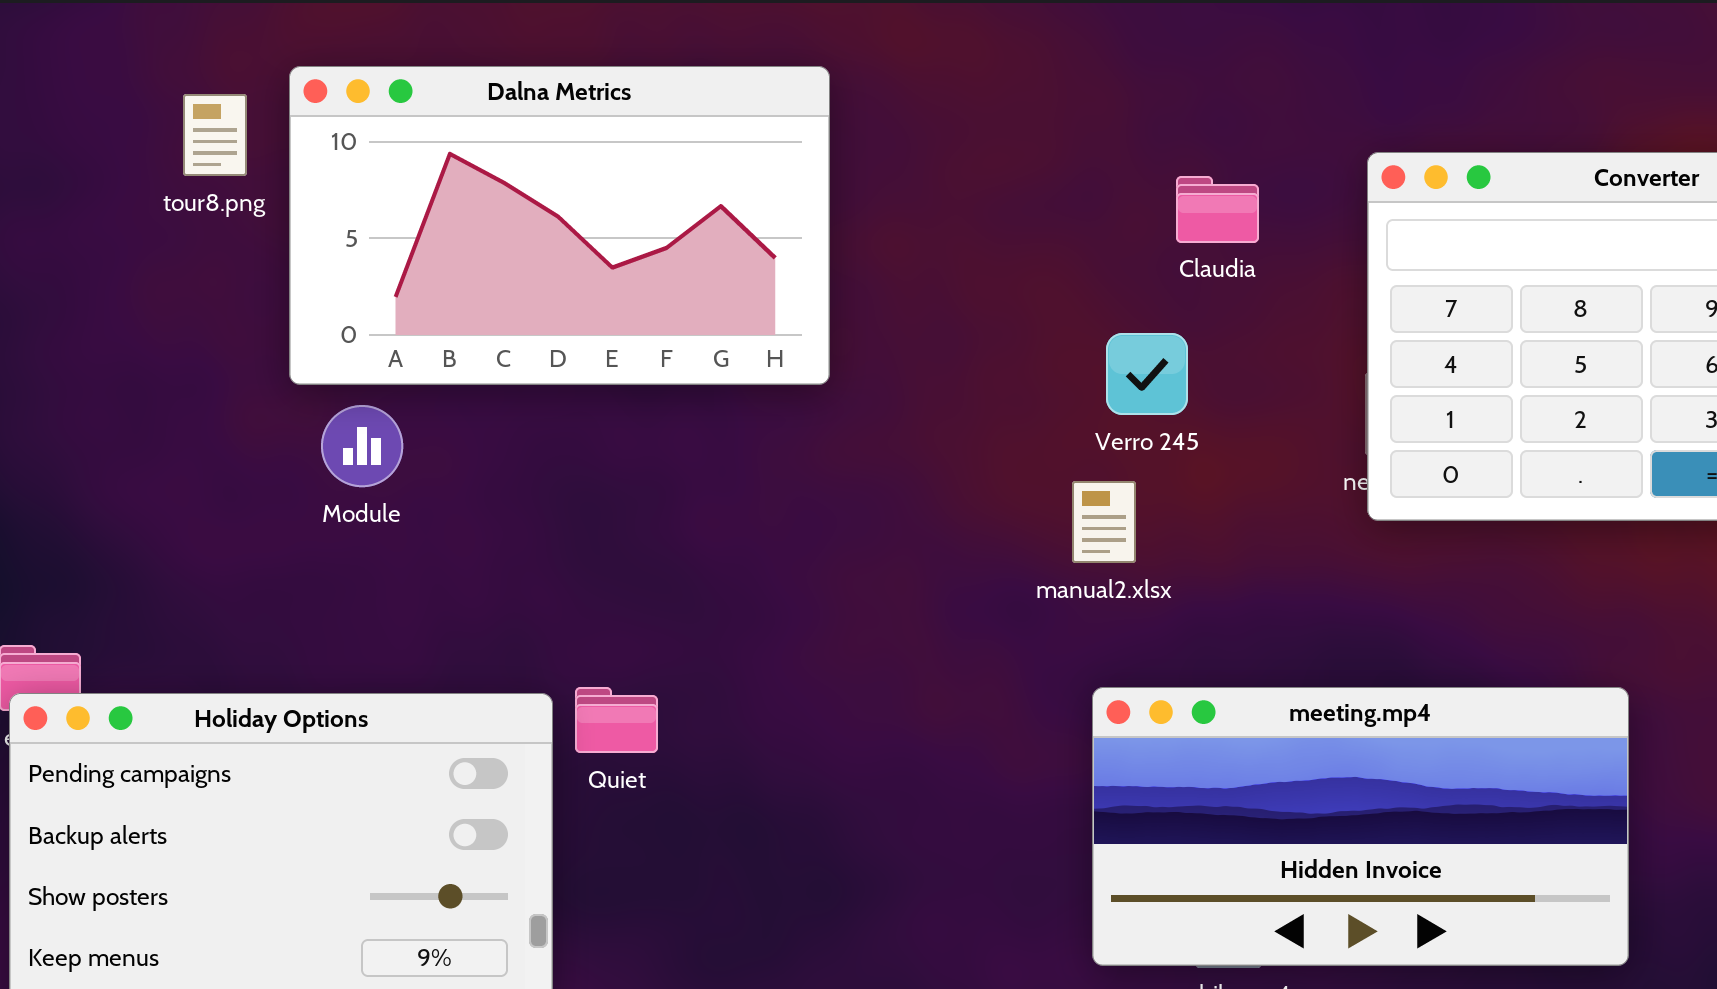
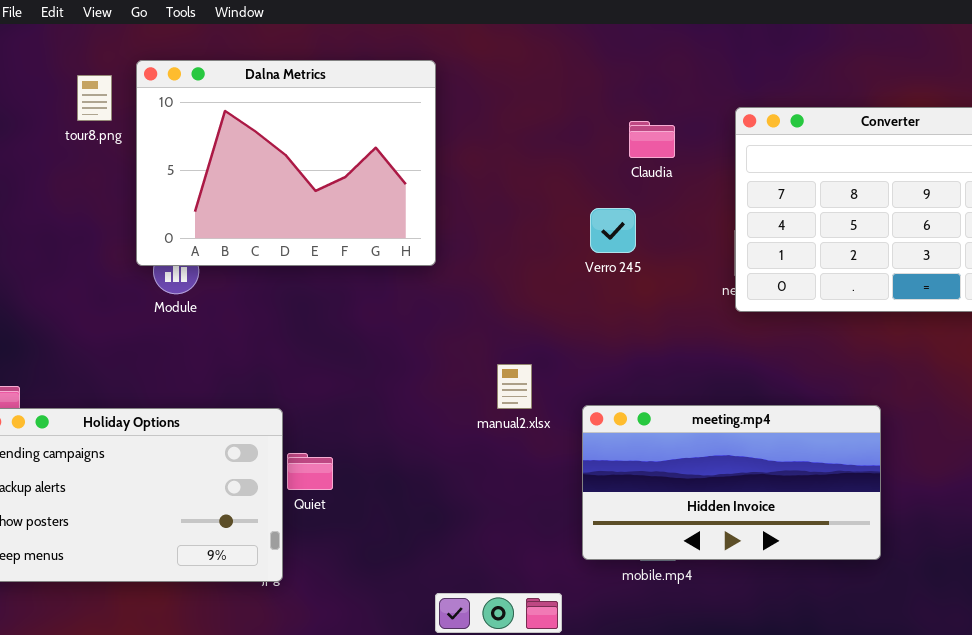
Dalna Metrics: [289,66,830,385] -> [136,60,436,266], resized
manual2.xlsx: [1072,481,1136,563] -> [497,364,532,409], moved
Quiet: [575,687,658,753] -> [287,453,333,490], moved

